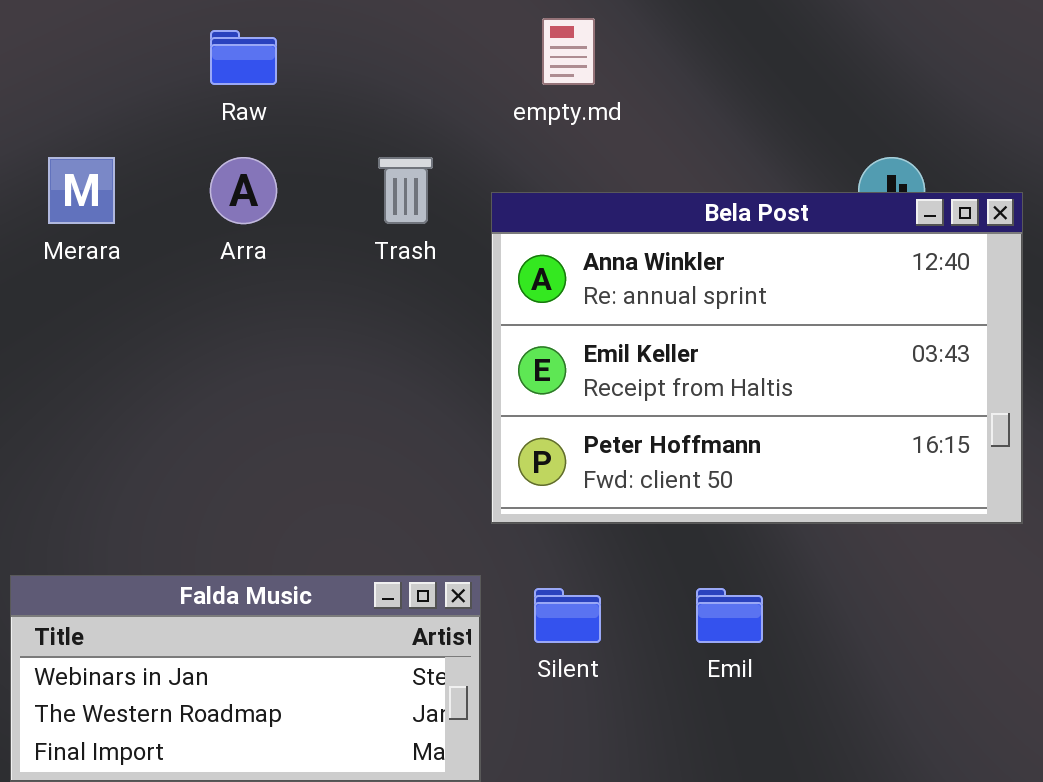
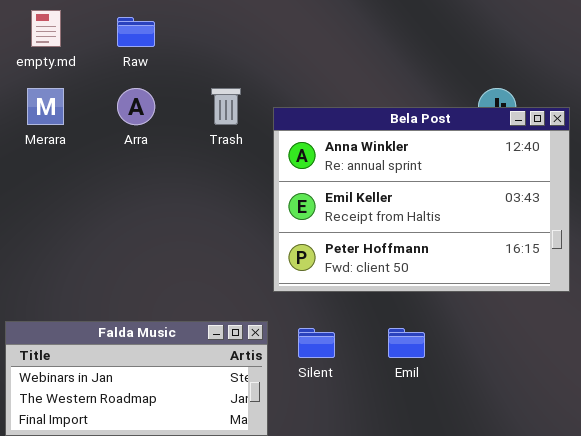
empty.md: [542,18,595,85] -> [31,10,61,47], moved

